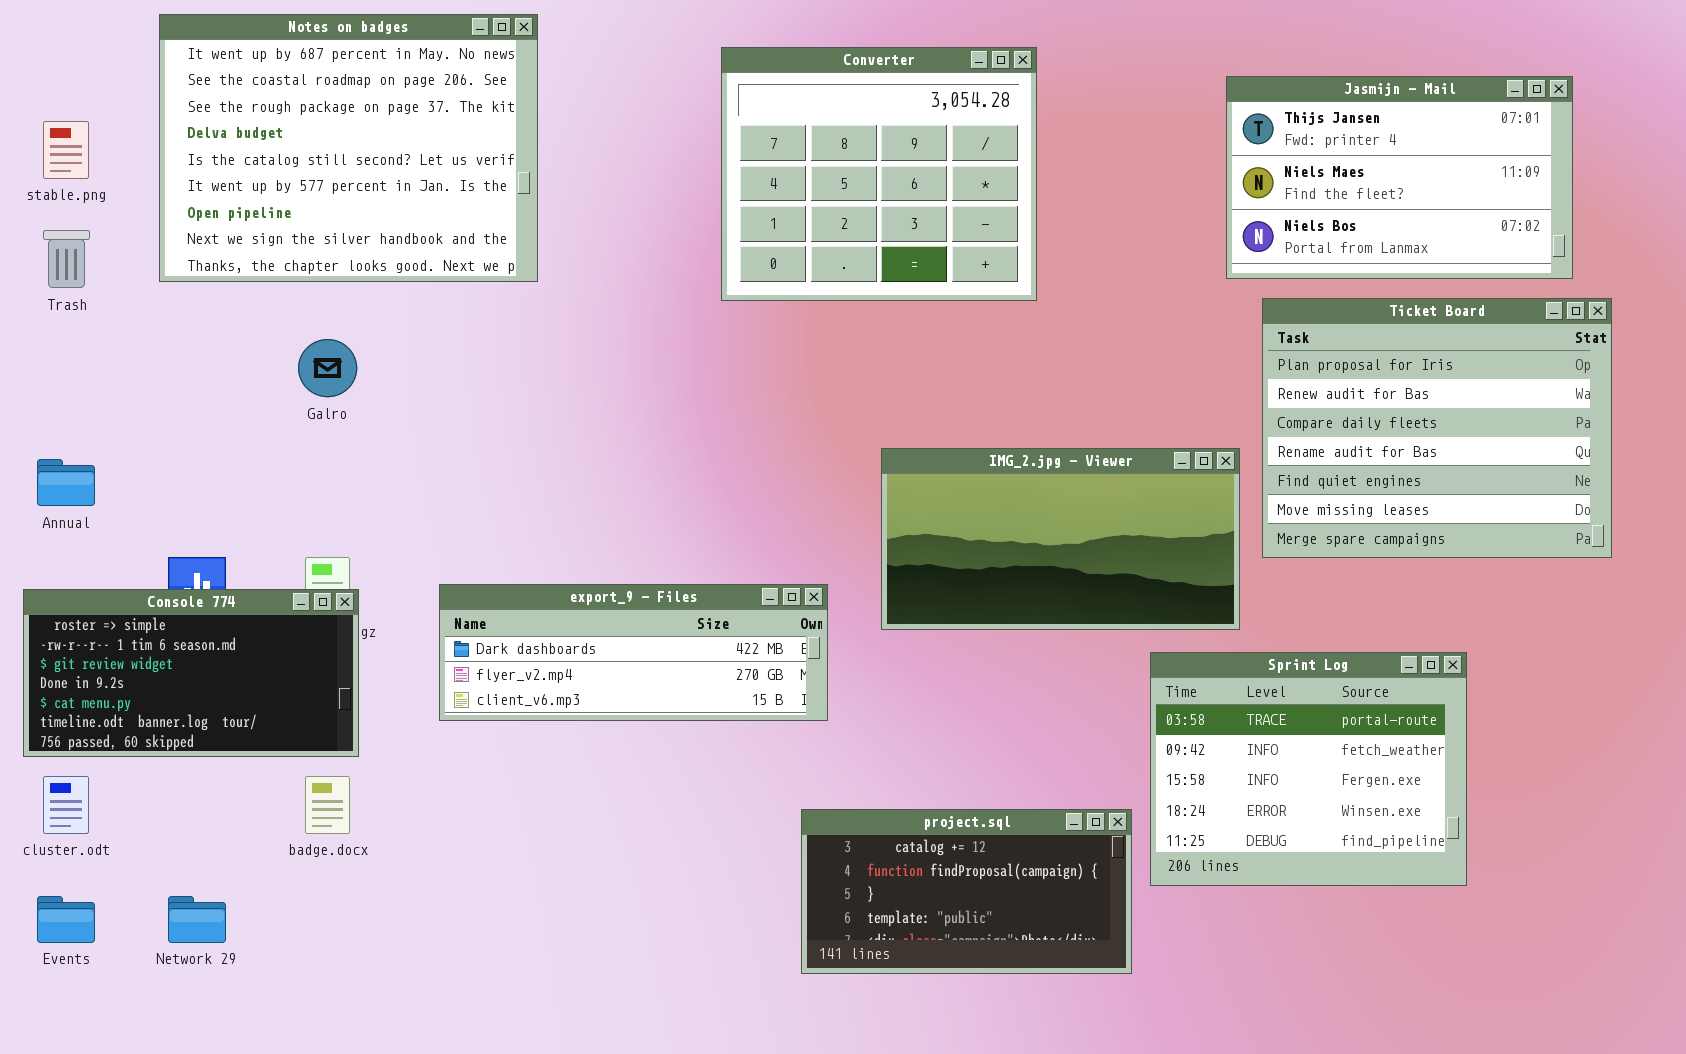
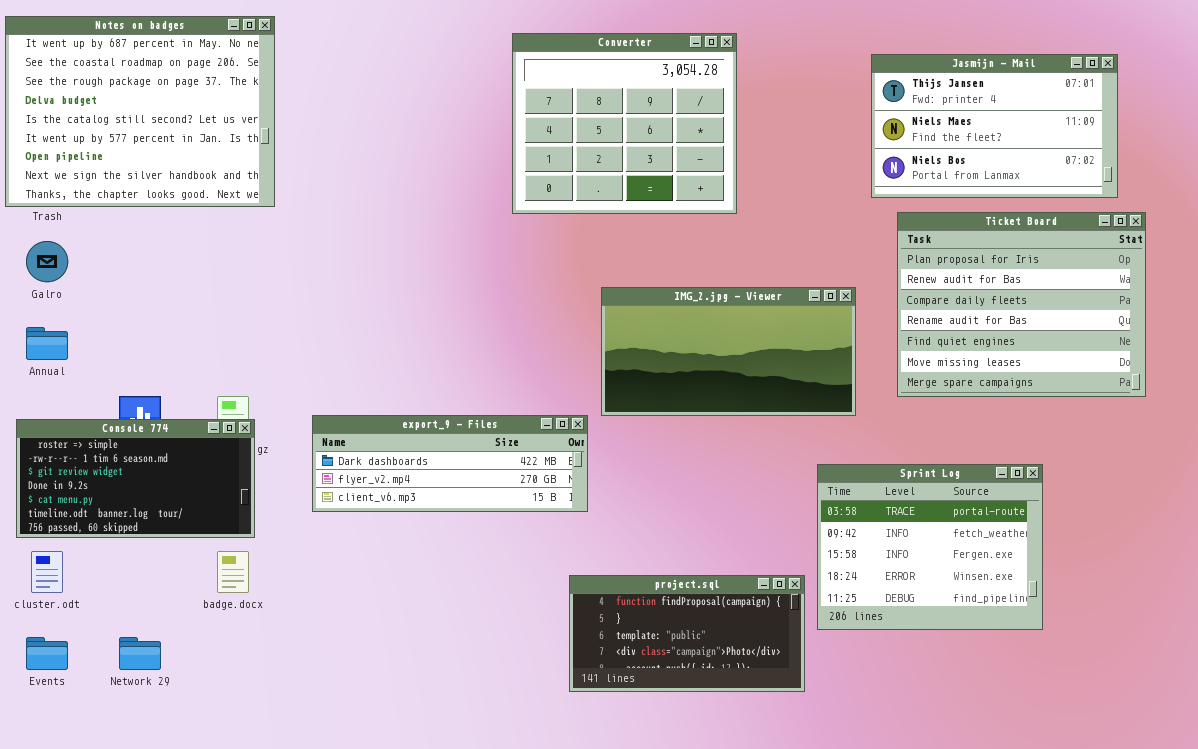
Notes on badges: [159,14,538,282] -> [5,16,275,207], moved
Galro: [298,339,357,397] -> [26,241,68,282], moved
IMG_2.jpg - Viewer: [881,448,1240,630] -> [601,287,856,416], moved
project.sql: [801,809,1132,974] -> [569,575,805,692], scrolled down 1 row

